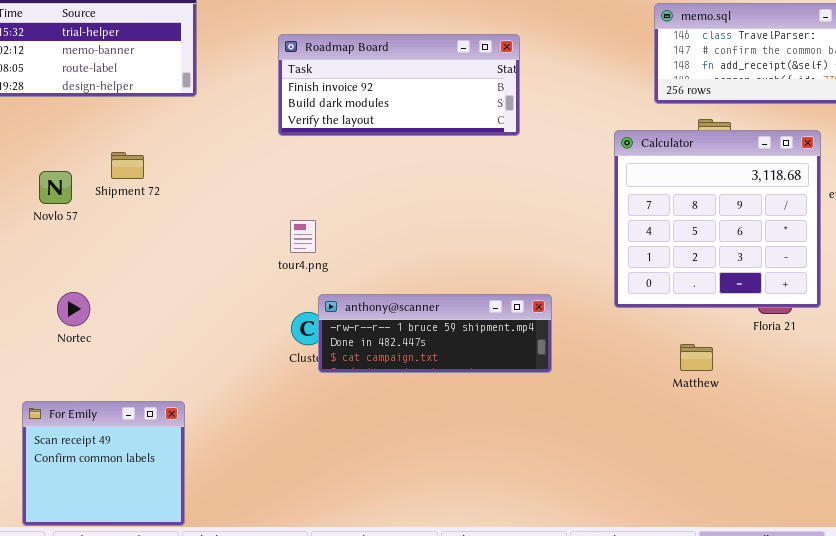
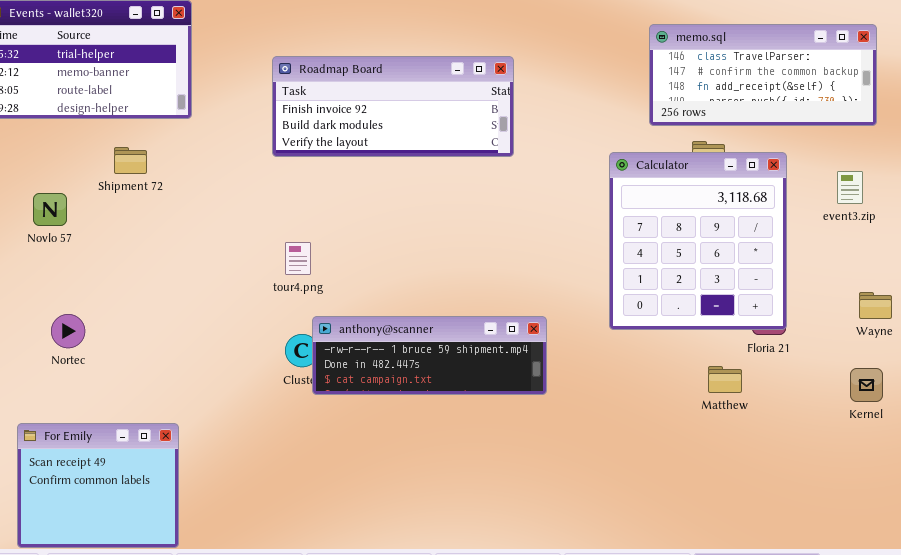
Calculator: [614,130,821,308] -> [609,152,787,330], resized
Shipment 72: [111,152,144,179] -> [114,147,147,174], moved
Matthew: [680,344,713,371] -> [708,366,742,393], moved

